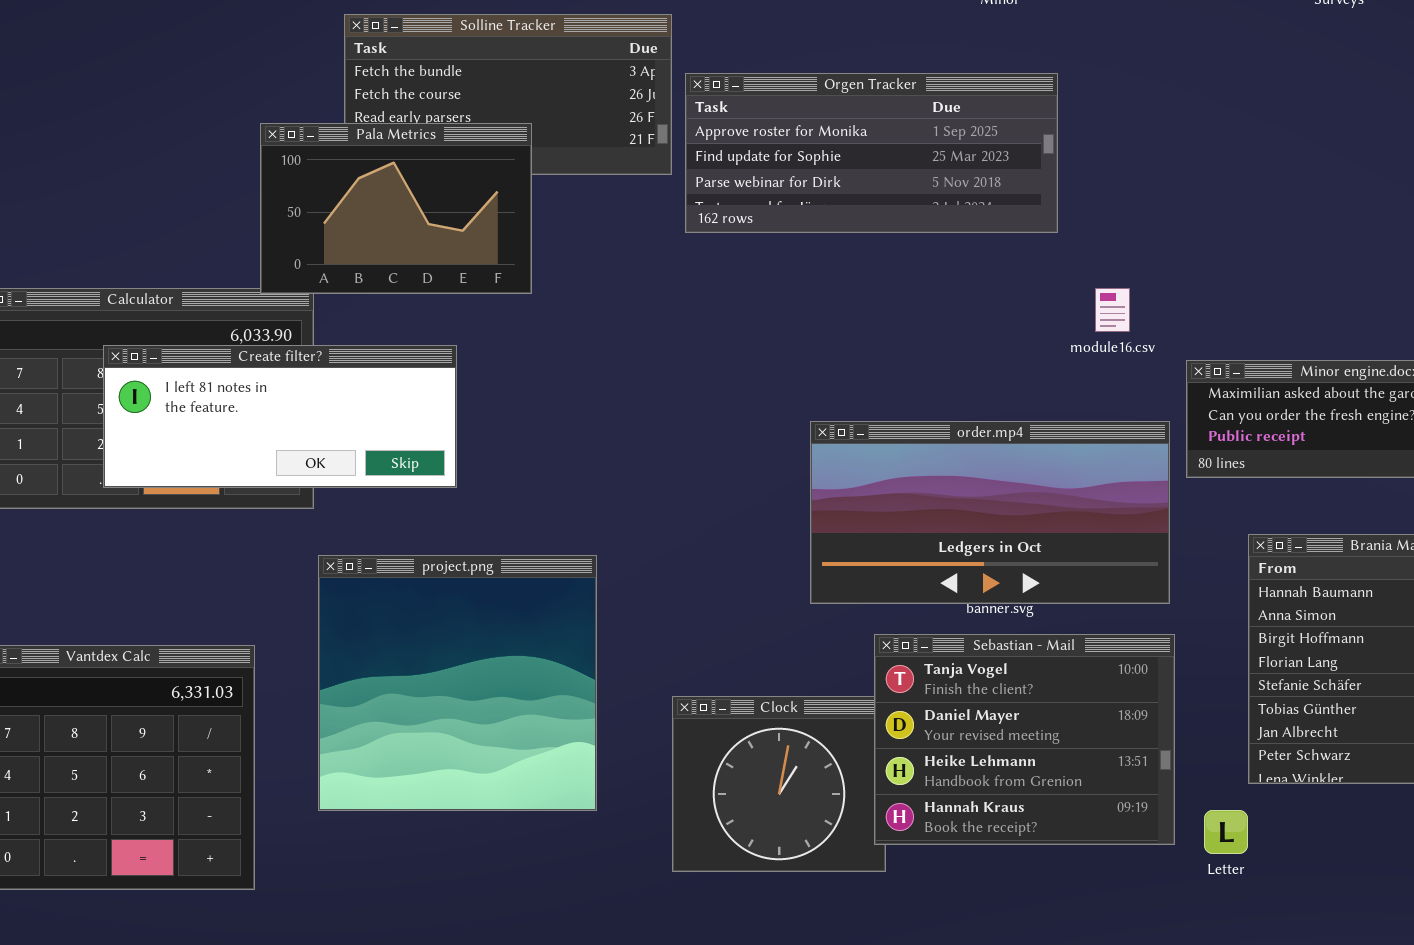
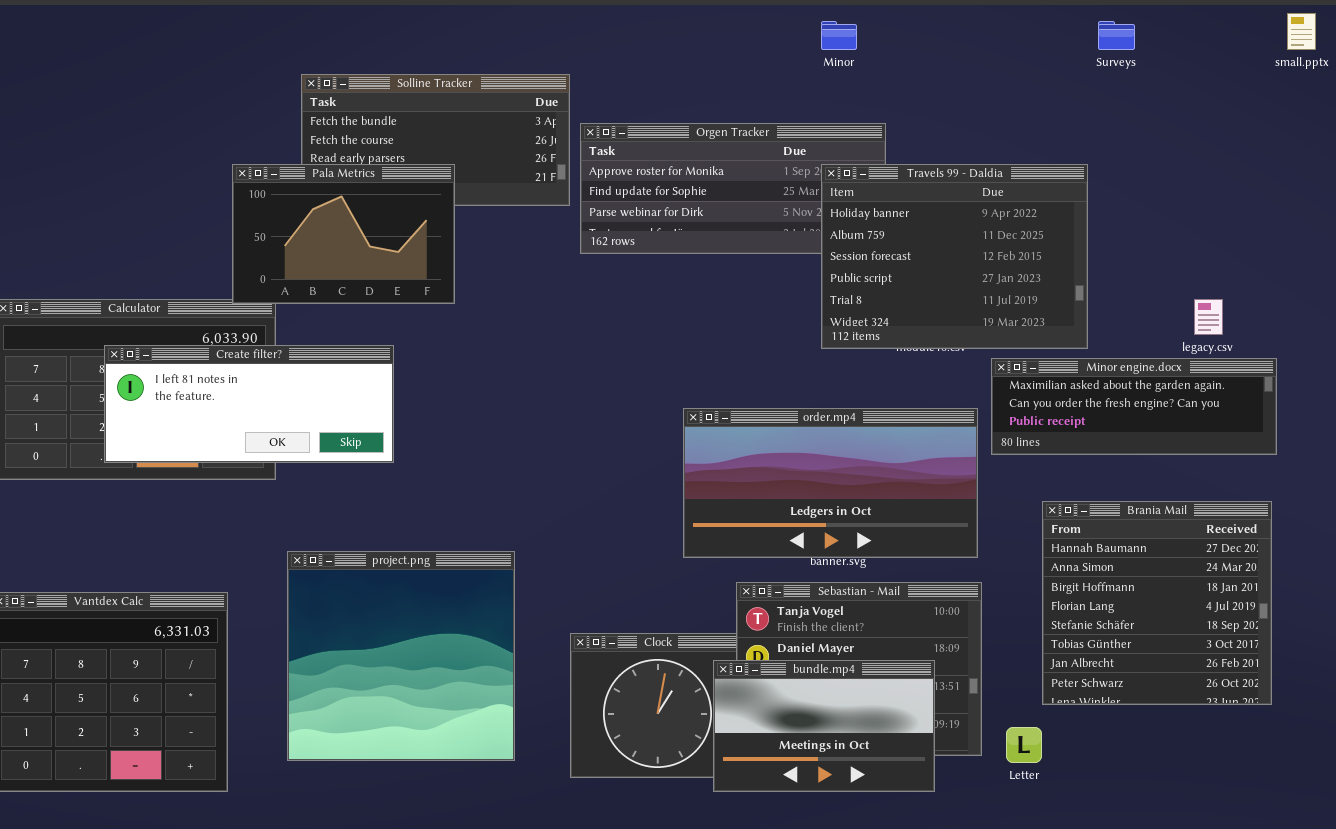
Travels 99 - Daldia: none -> [821,164,1088,349], opened
project.png: [318,555,597,811] -> [287,551,515,761], moved
bundle.mp4: none -> [713,660,935,792], opened

